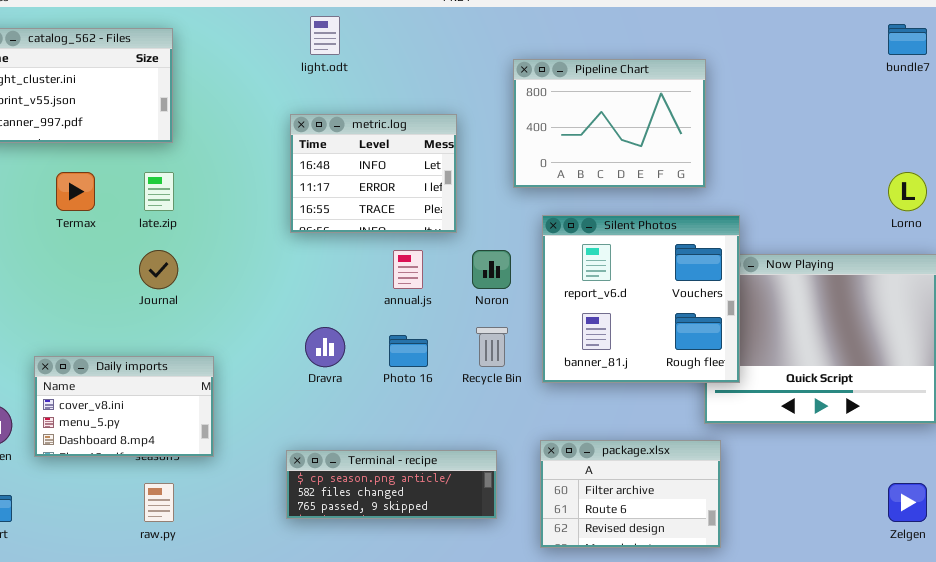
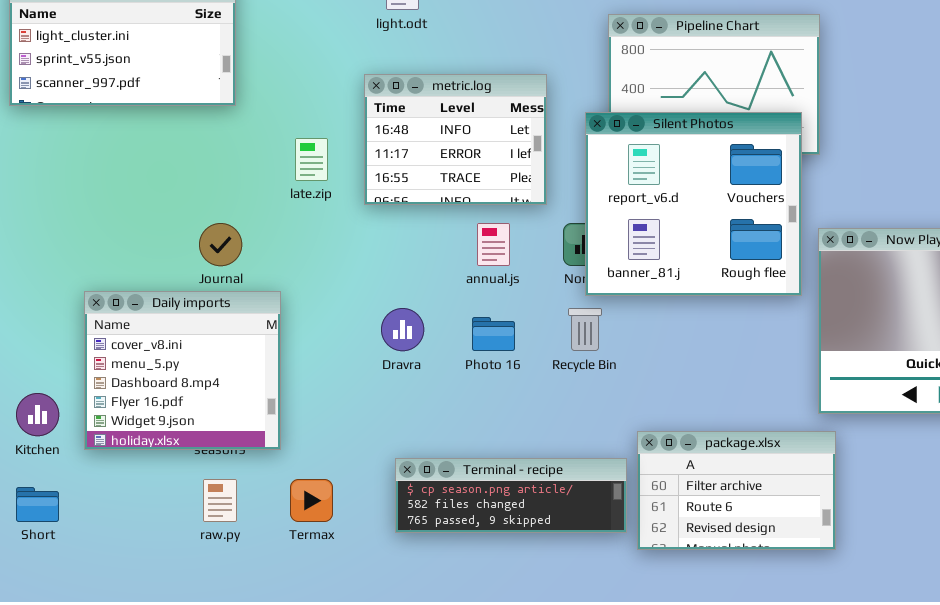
Termax: [56,172,95,211] -> [290,479,333,522], moved
late.zip: [144,172,174,211] -> [295,138,328,181], moved
Silent Photos: [542,215,740,383] -> [585,112,802,296], moved
Daily imports: [34,356,214,457] -> [84,291,281,450], resized
Terminal - recipe: [286,450,497,519] -> [395,458,627,533], moved

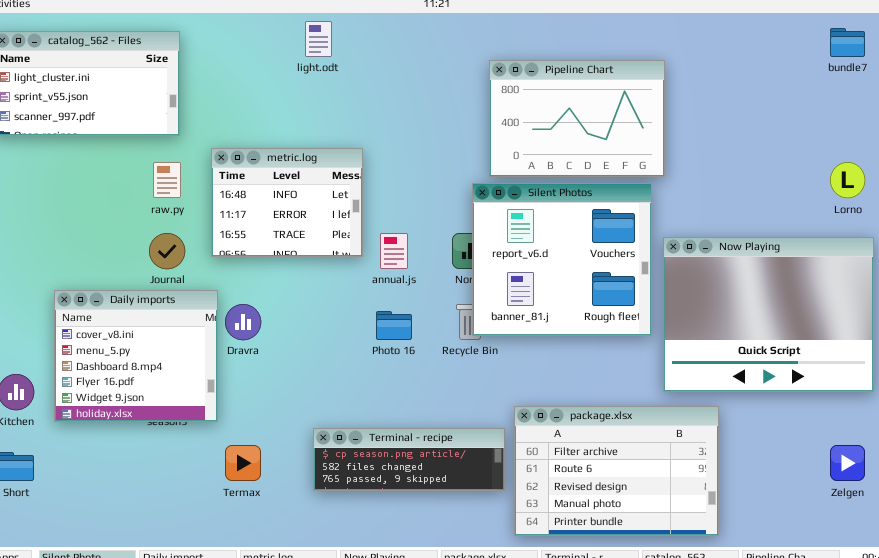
metric.log: [364,74,547,205] -> [211,148,363,257], moved
Silent Photos: [585,112,802,296] -> [472,183,652,336], moved
Dravra: [381,308,424,351] -> [225,304,261,340], moved
package.xlsx: [637,431,836,550] -> [514,406,719,536], resized
raw.py: [203,479,237,522] -> [153,162,181,198], moved

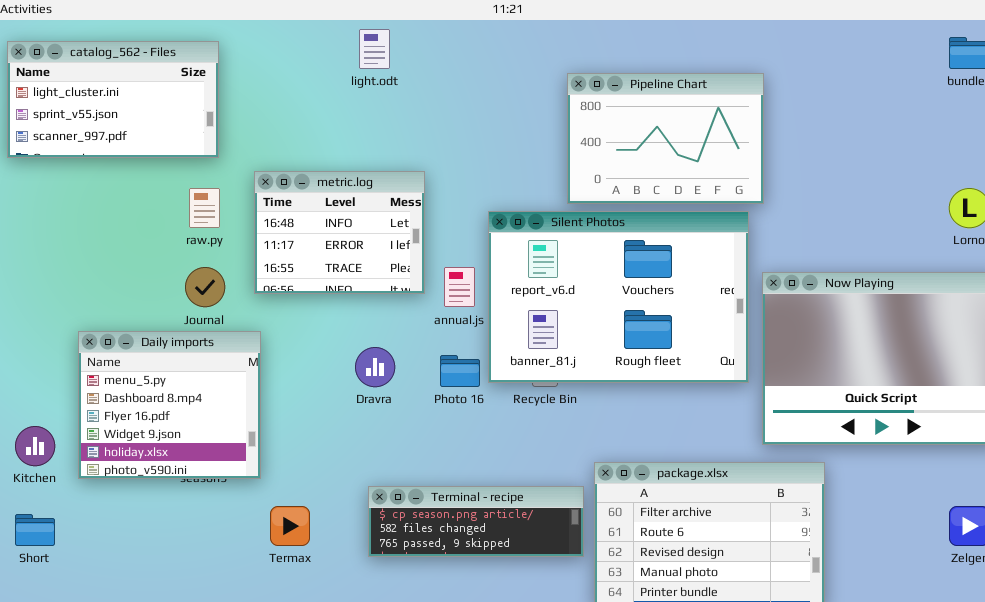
Silent Photos: [472,183,652,336] -> [488,211,749,383], resized
Daily imports: [54,290,218,422] -> [78,331,261,479], scrolled down 1 row
Dravra: [225,304,261,340] -> [355,347,395,387], moved

